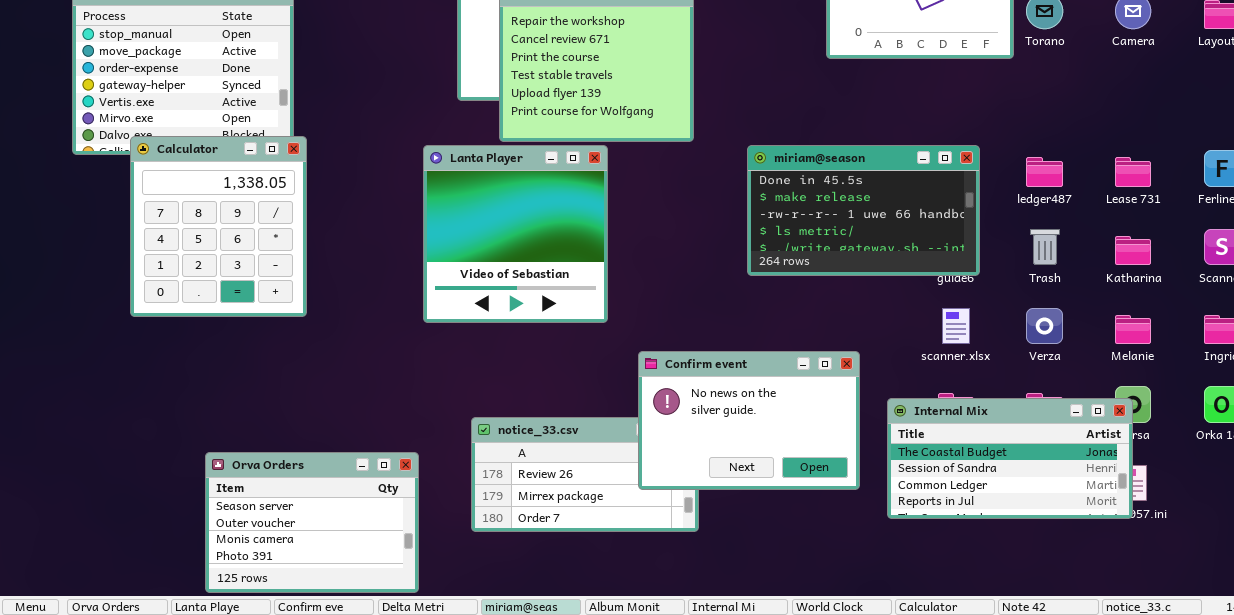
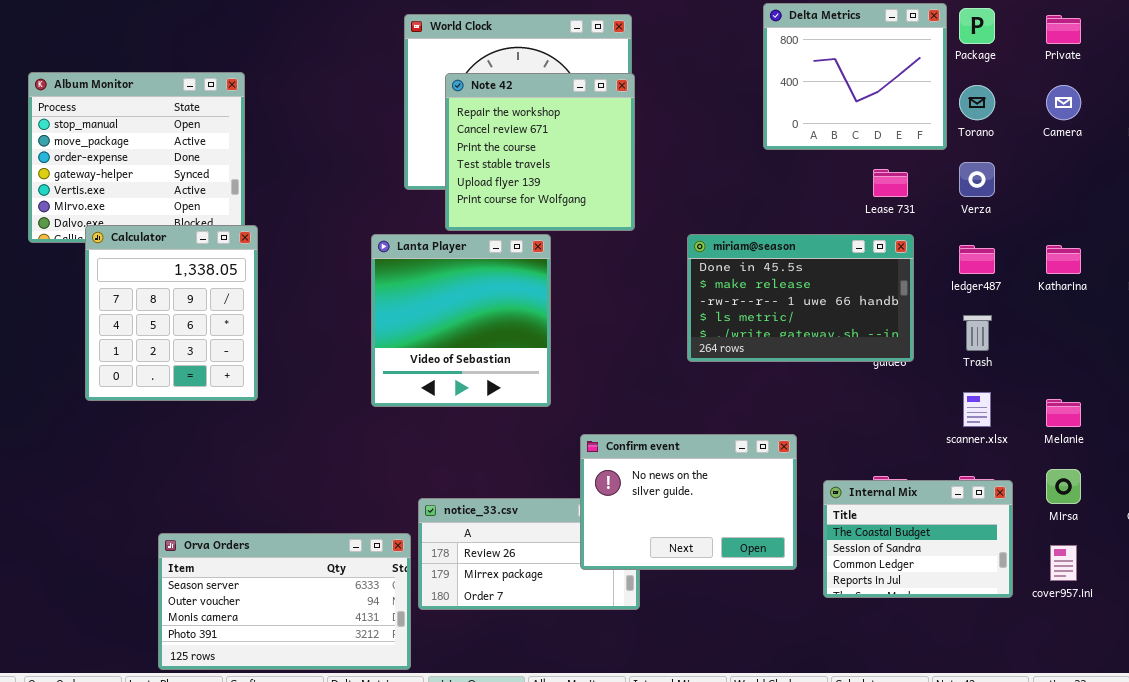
Lease 731: [1115,157,1151,187] -> [873,169,908,197], moved
Katharina: [1115,236,1151,265] -> [1046,245,1081,274], moved
scanner.xlsx: [942,308,970,344] -> [963,392,991,427], moved
Verza: [1026,308,1063,344] -> [959,162,995,197], moved
Internal Mix: [887,398,1133,519] -> [823,480,1013,598], resized
Orva Orders: [205,452,419,593] -> [158,533,411,670], resized

